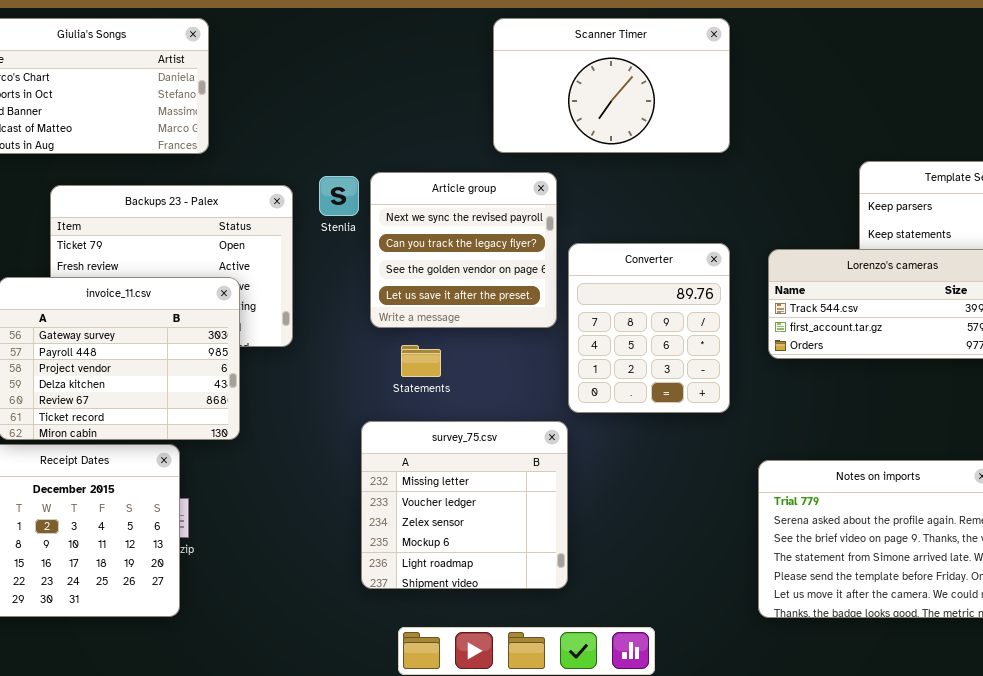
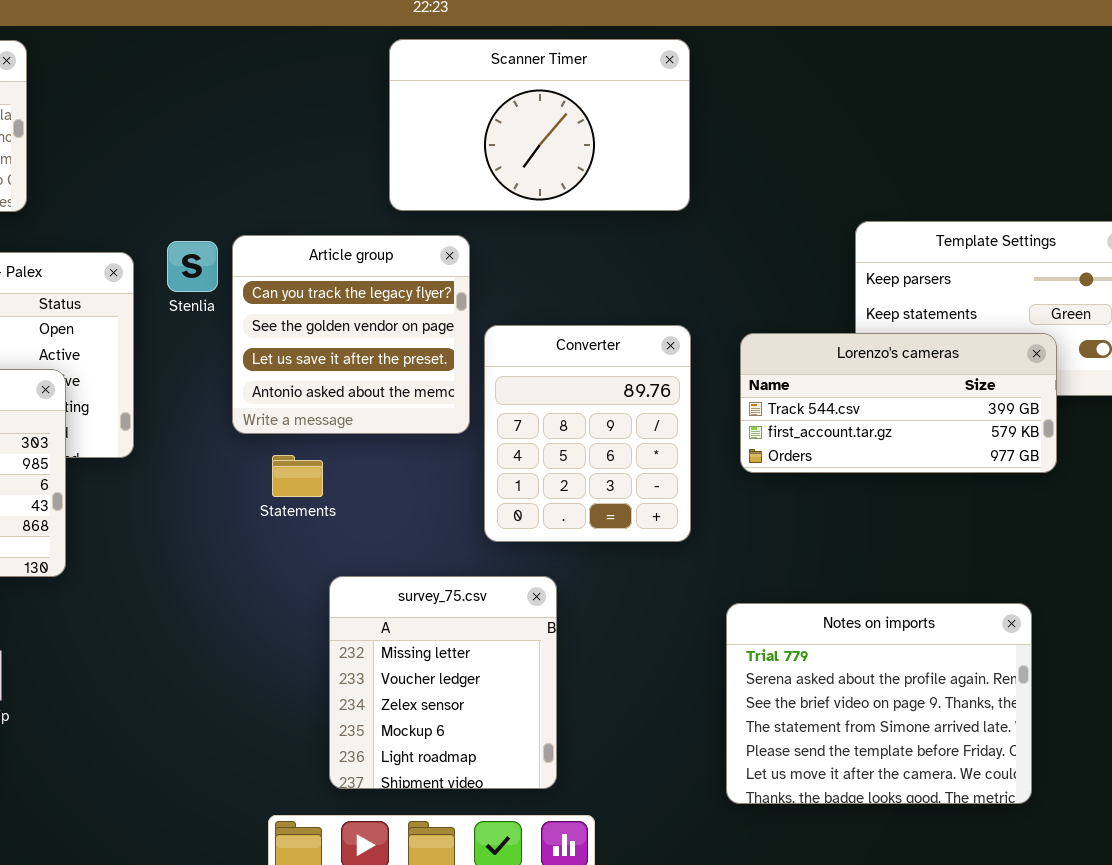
Article group: [370,172,557,328] -> [232,235,470,434], scrolled down 1 row
survey_75.csv: [361,421,568,589] -> [329,576,557,789], moved, resized

